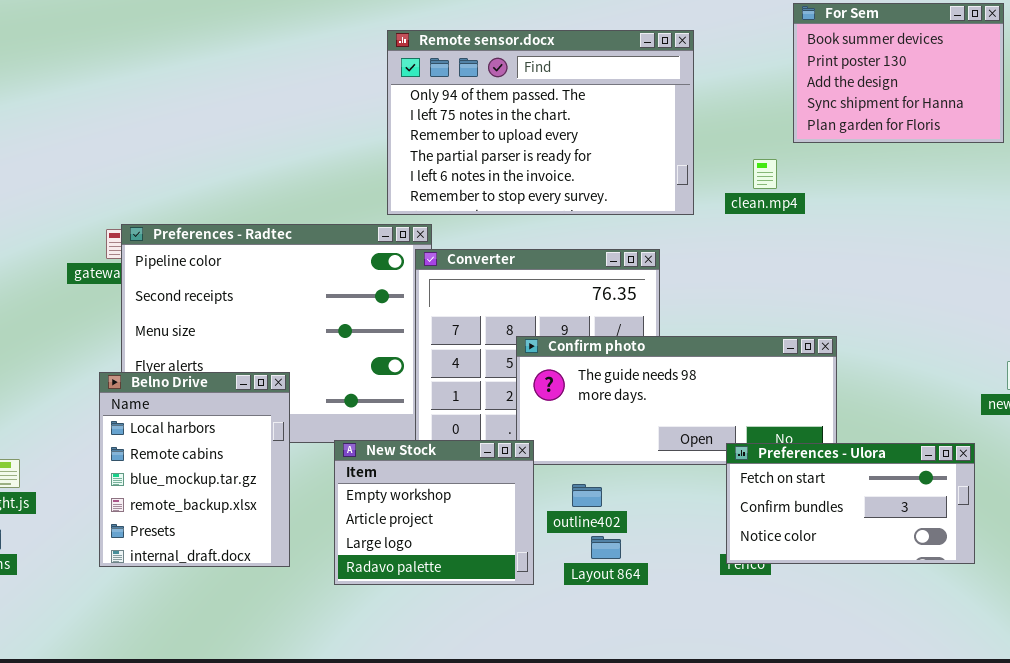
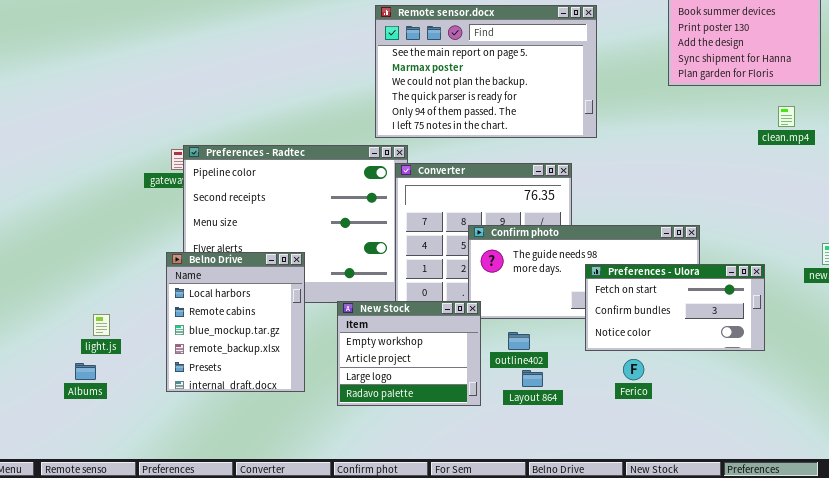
Remote sensor.docx: [387,30,694,215] -> [375,5,597,138], scrolled up 4 rows
clean.mp4: [753,159,777,189] -> [778,106,795,127], moved
Preferences - Ulora: [726,443,975,564] -> [585,264,765,351], moved

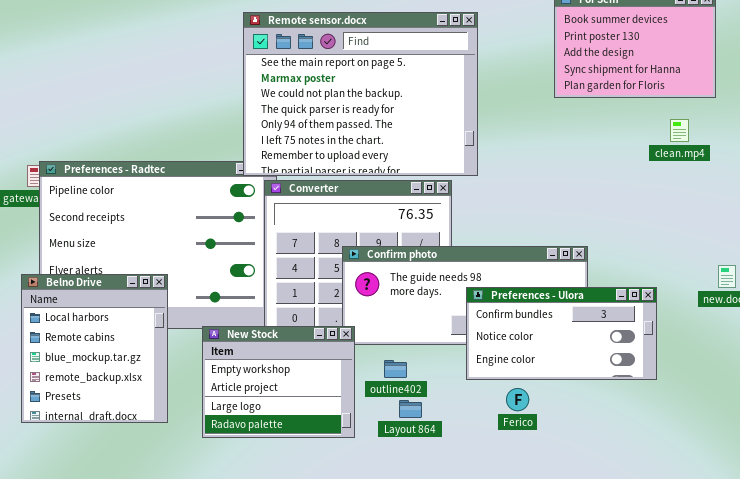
Remote sensor.docx: [375,5,597,138] -> [243,12,478,176], resized
Preferences - Ulora: [585,264,765,351] -> [466,287,657,380], scrolled down 1 row

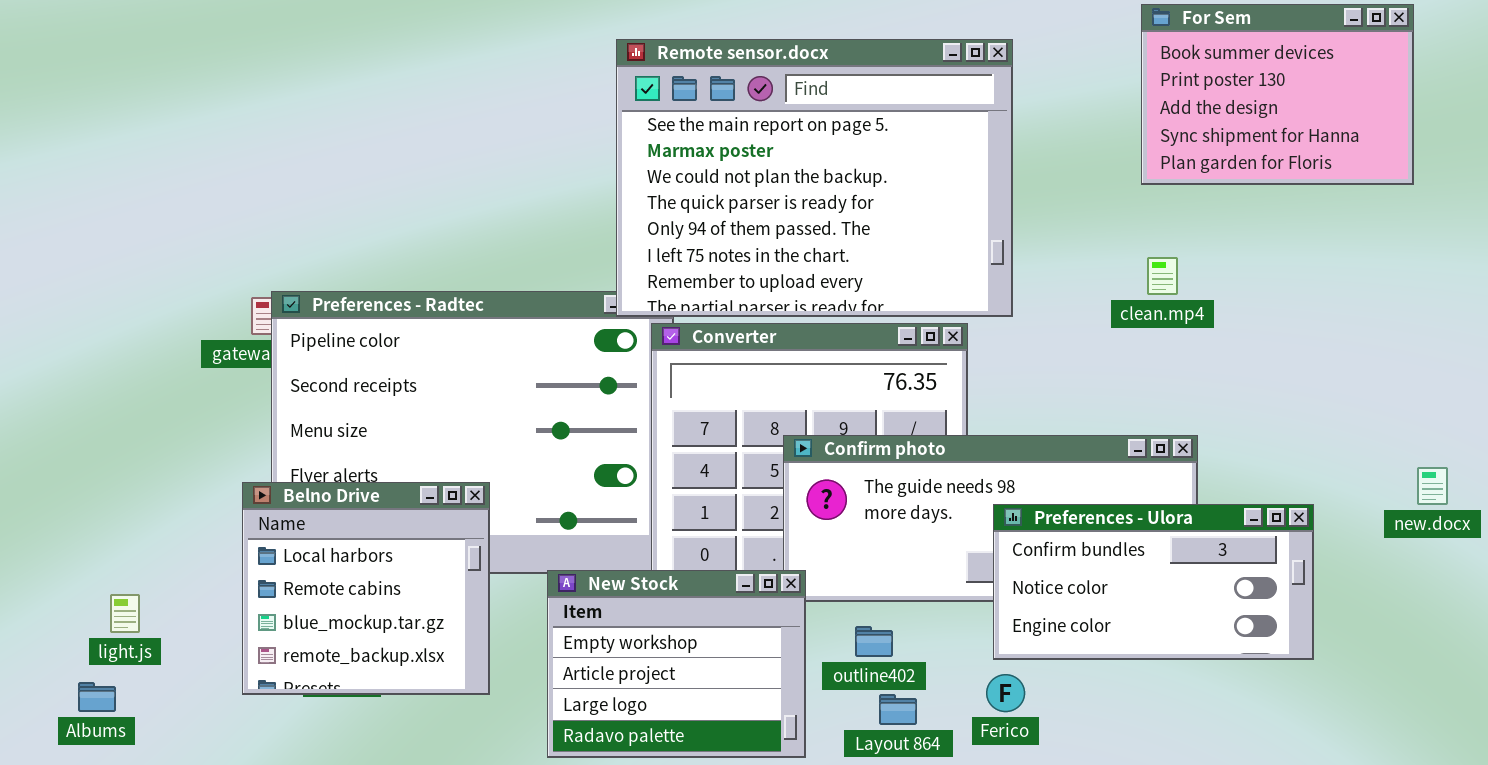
clean.mp4: [670,119,689,142] -> [1147,257,1178,295], moved
Belno Drive: [21,274,168,423] -> [242,482,490,695], resized
Ferico: [506,388,529,411] -> [986,674,1025,712], moved

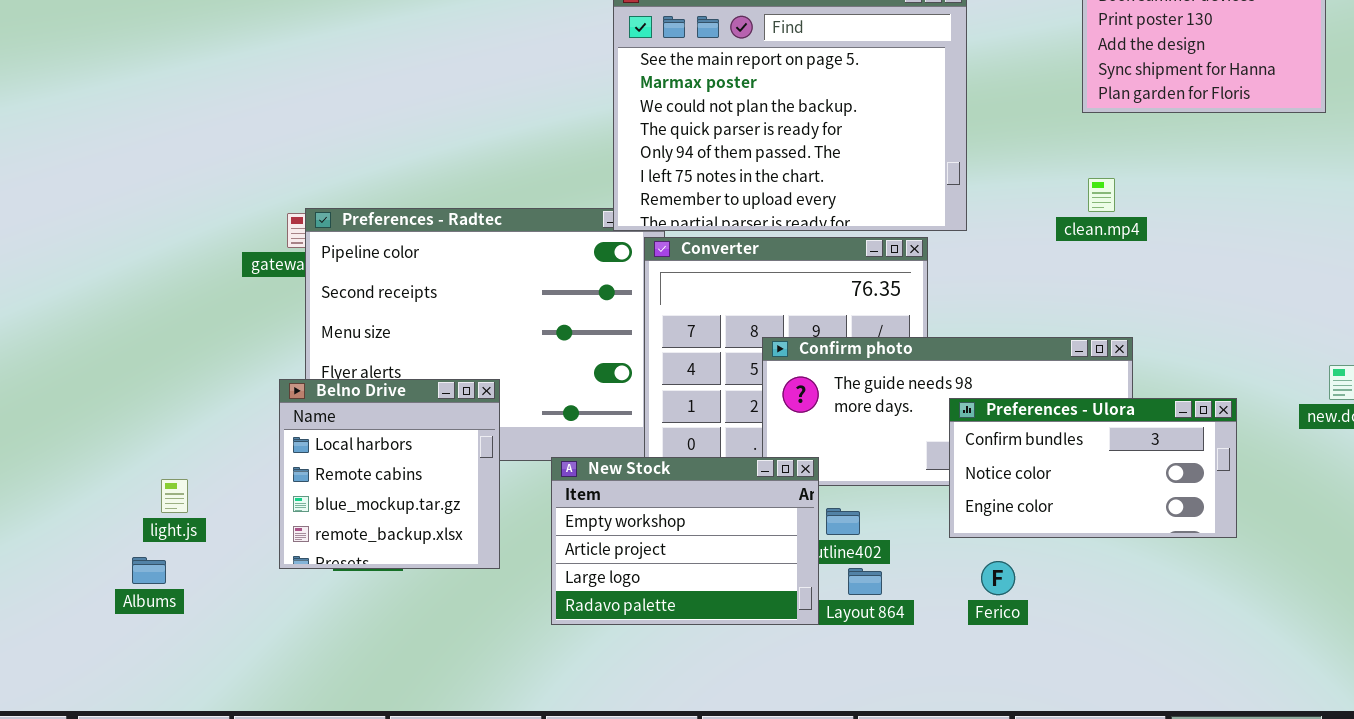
New Stock: [547,570,806,758] -> [551,457,819,625], resized
Ferico: [986,674,1025,712] -> [981,561,1015,595], moved

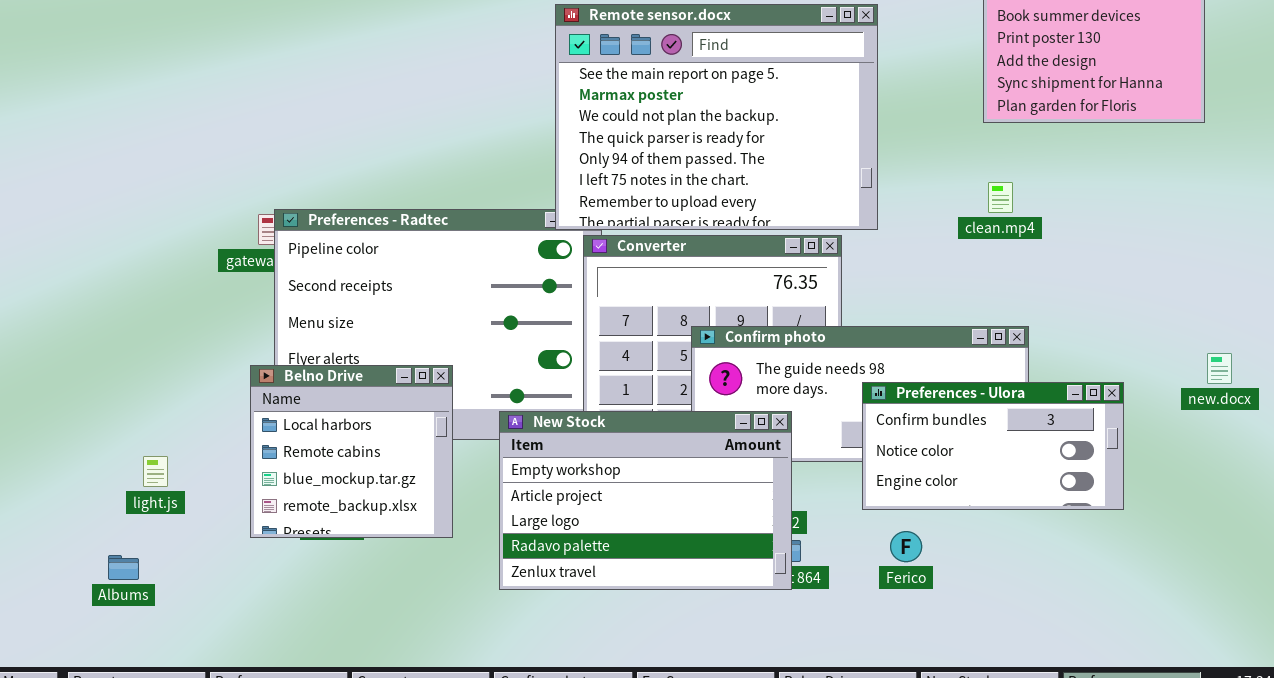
New Stock: [551,457,819,625] -> [499,411,792,590], resized
Albums: [132,557,166,584] -> [108,555,139,580], moved

